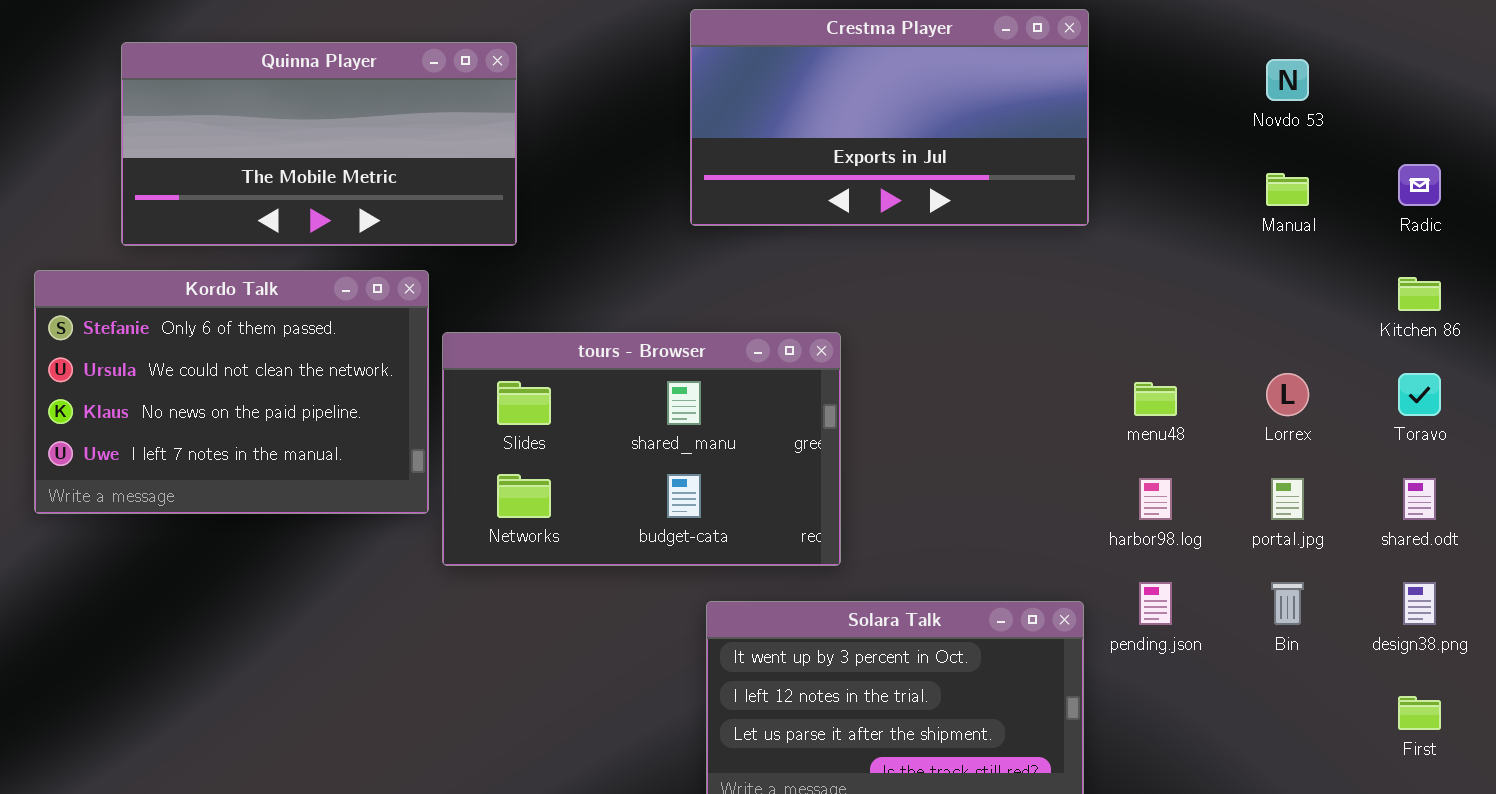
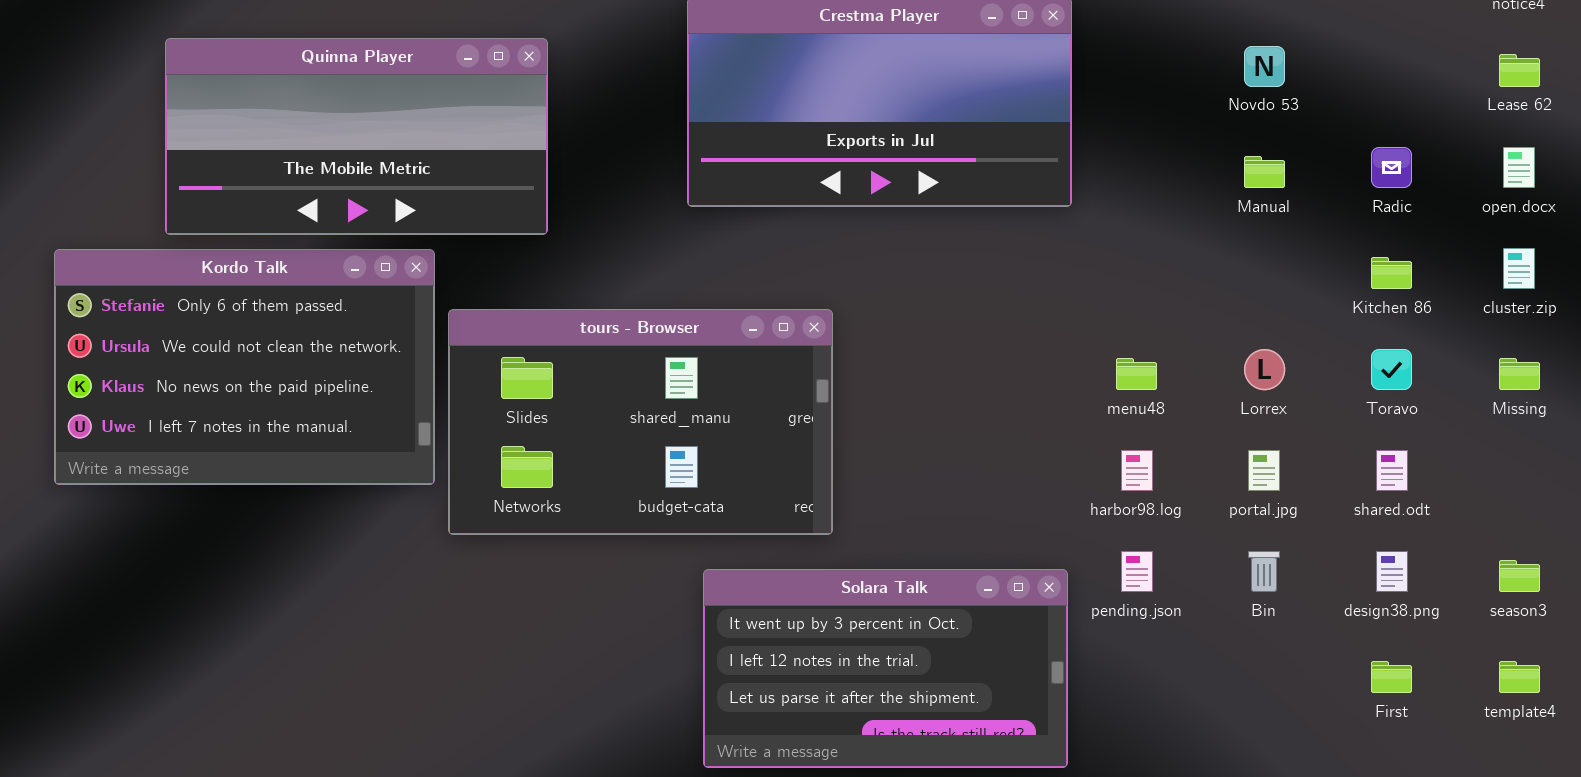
Quinna Player: [121,42,517,246] -> [165,38,548,235], moved

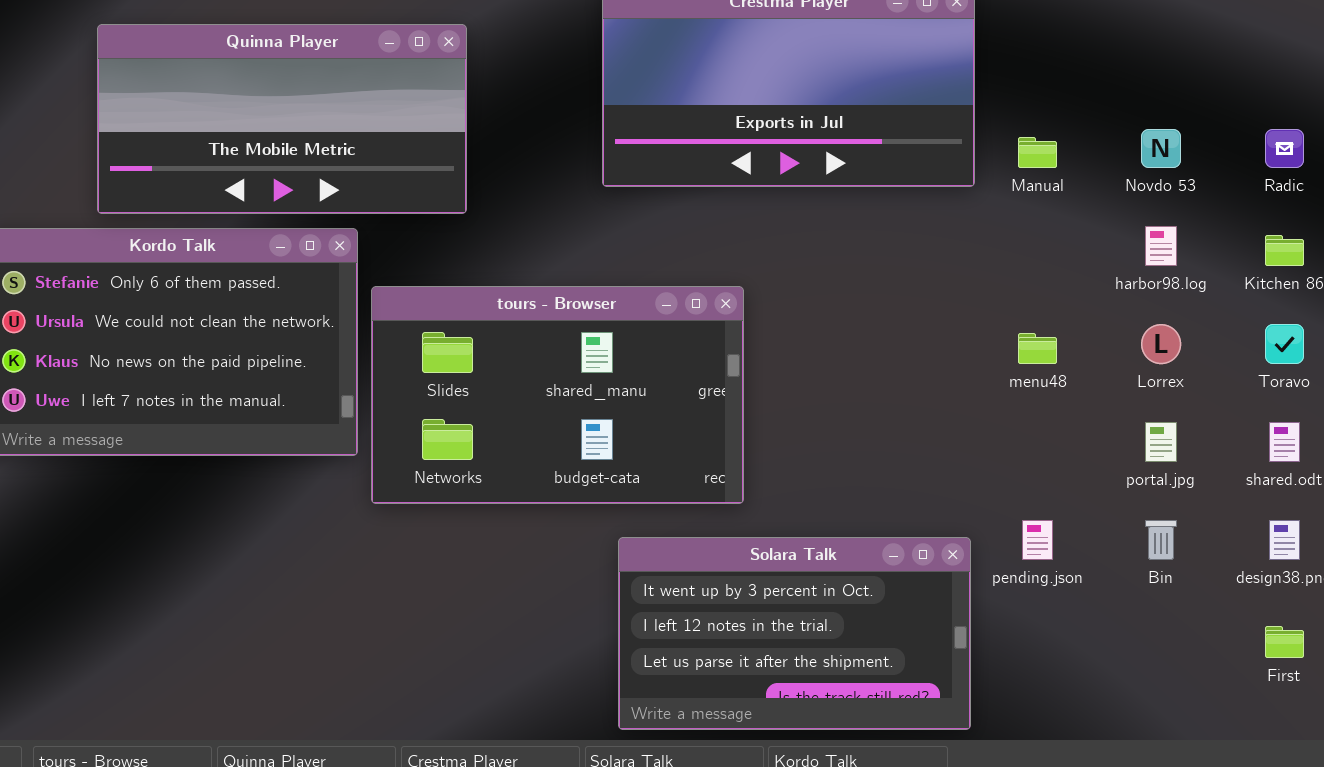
Novdo 53: [1244,46,1285,87] -> [1141,129,1181,168], moved
Manual: [1244,156,1285,188] -> [1018,137,1057,168], moved
harbor98.log: [1121,450,1153,491] -> [1145,226,1177,266], moved

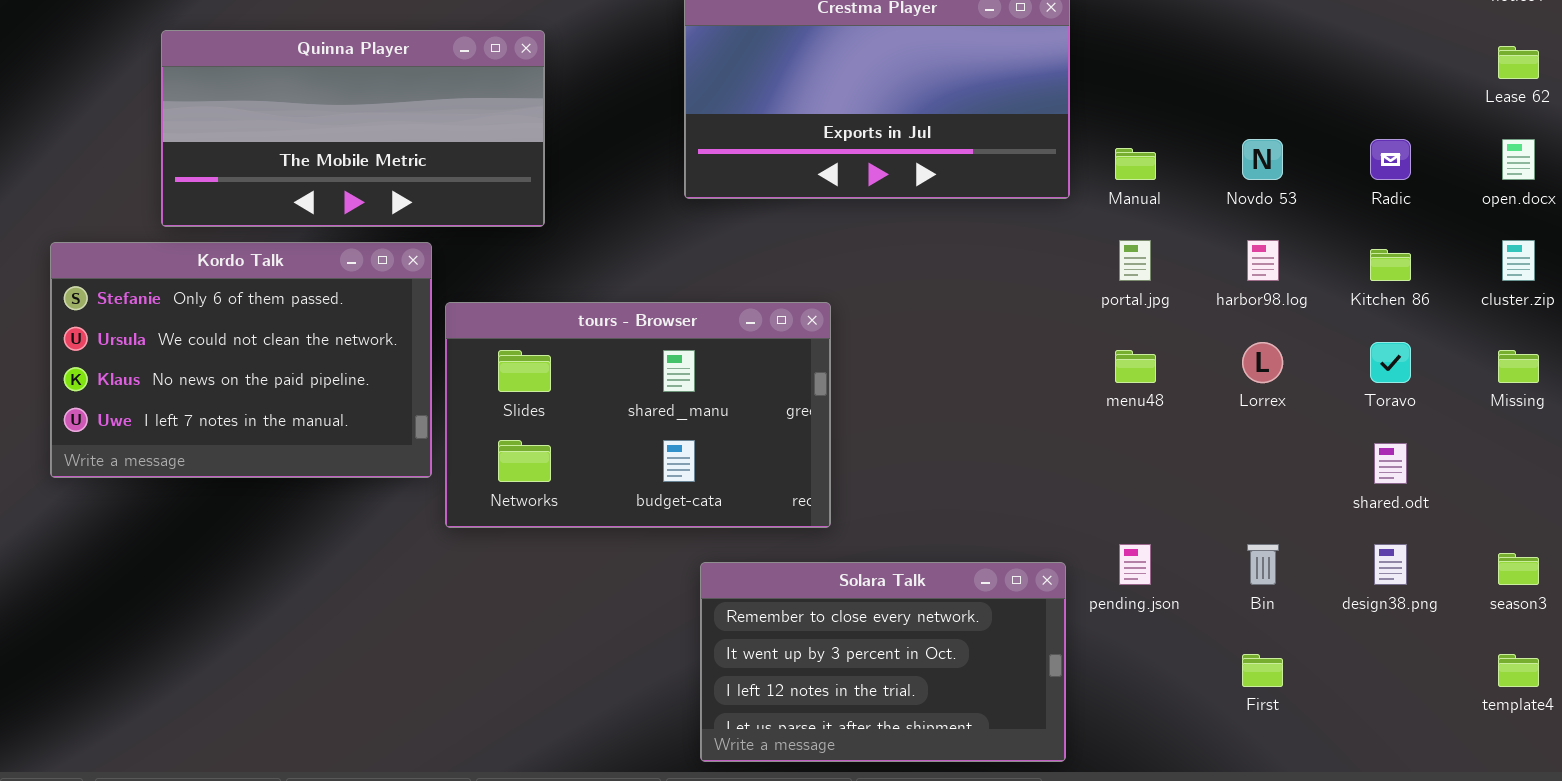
portal.jpg: [1145,422,1177,462] -> [1119,240,1151,281], moved
Solara Talk: [618,537,971,730] -> [700,562,1066,762], scrolled up 1 row
First: [1265,626,1304,658] -> [1242,654,1283,687], moved

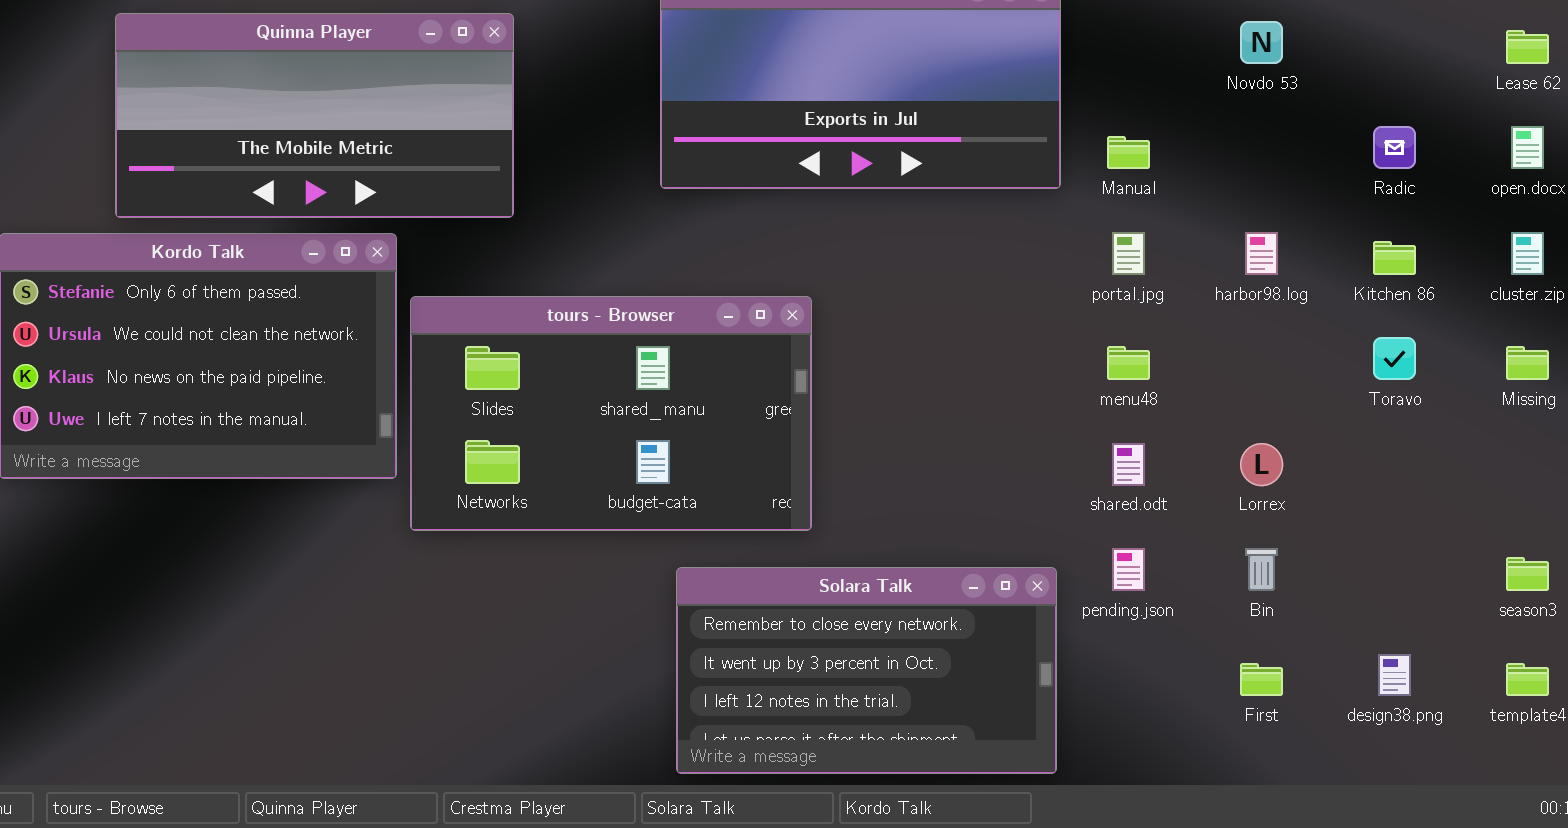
Novdo 53: [1242,139,1283,180] -> [1240,21,1283,64], moved
Lorrex: [1242,342,1283,383] -> [1240,443,1283,486], moved
shared.odt: [1374,443,1407,484] -> [1112,443,1145,486], moved
design38.png: [1374,544,1407,585] -> [1378,654,1411,696], moved

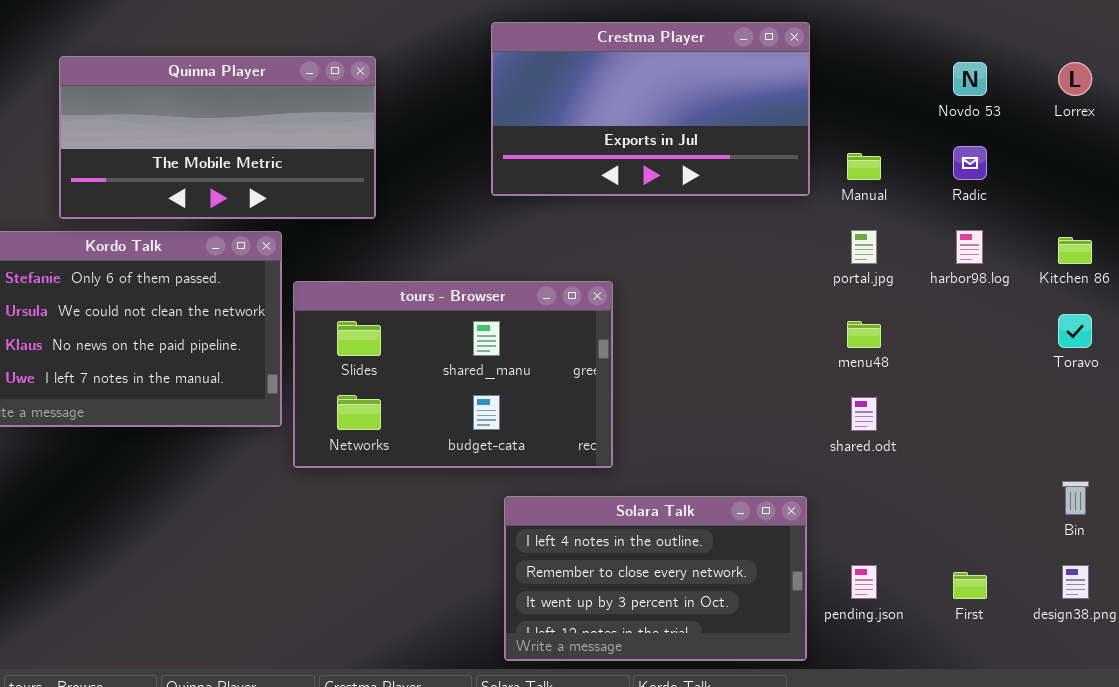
Radic: [1373,126,1416,169] -> [953,146,987,180], moved
Lorrex: [1240,443,1283,486] -> [1058,62,1092,96], moved
pending.json: [1112,548,1145,591] -> [851,565,877,599], moved
Bin: [1245,548,1278,591] -> [1062,481,1089,515], moved
Solara Talk: [676,567,1057,774] -> [504,496,807,661], scrolled up 1 row

